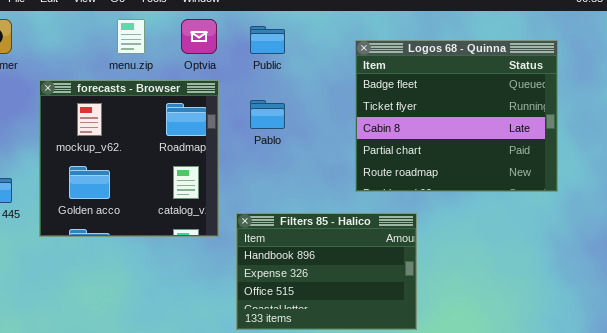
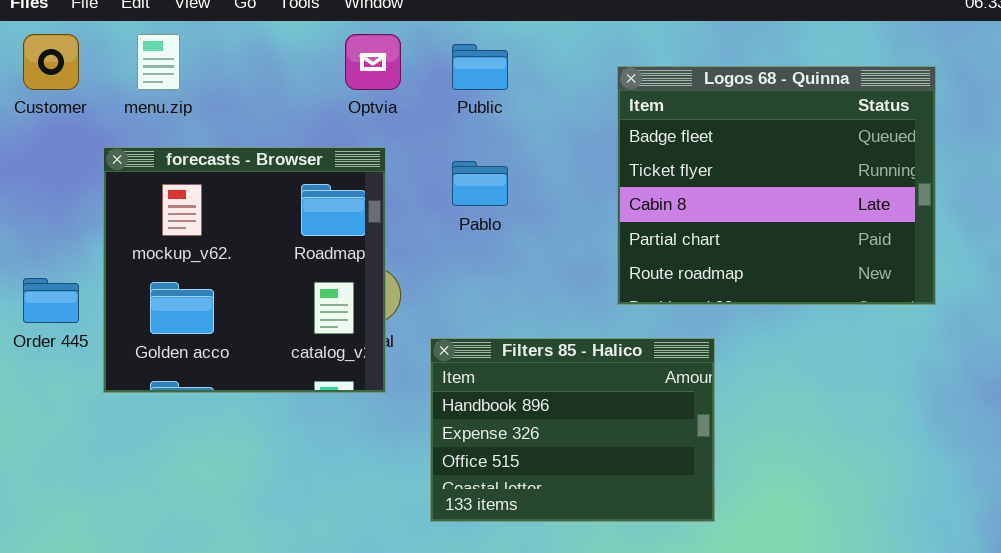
menu.zip: [117,19,145,54] -> [137,34,180,90], moved
forecasts - Browser: [39,80,219,237] -> [103,147,386,393], moved

